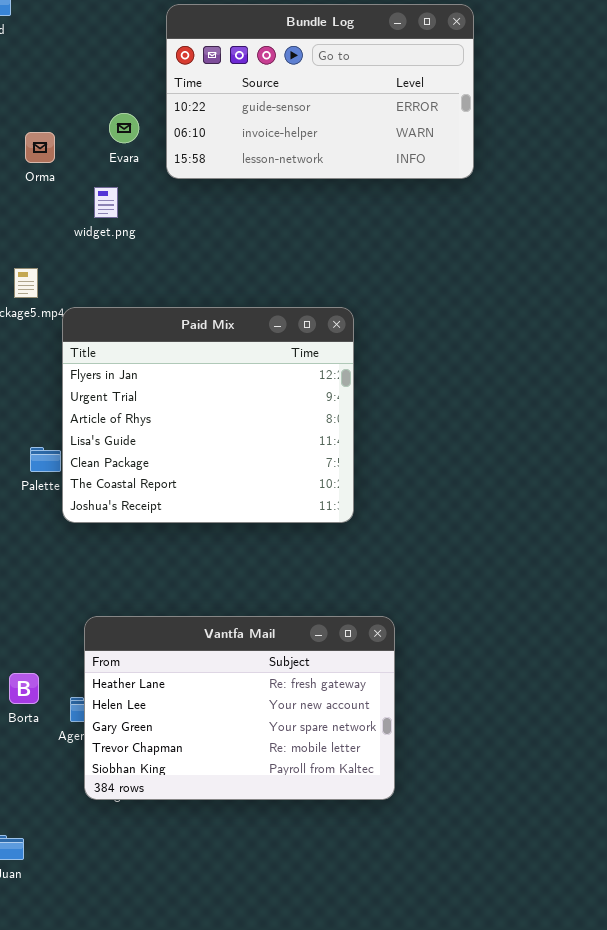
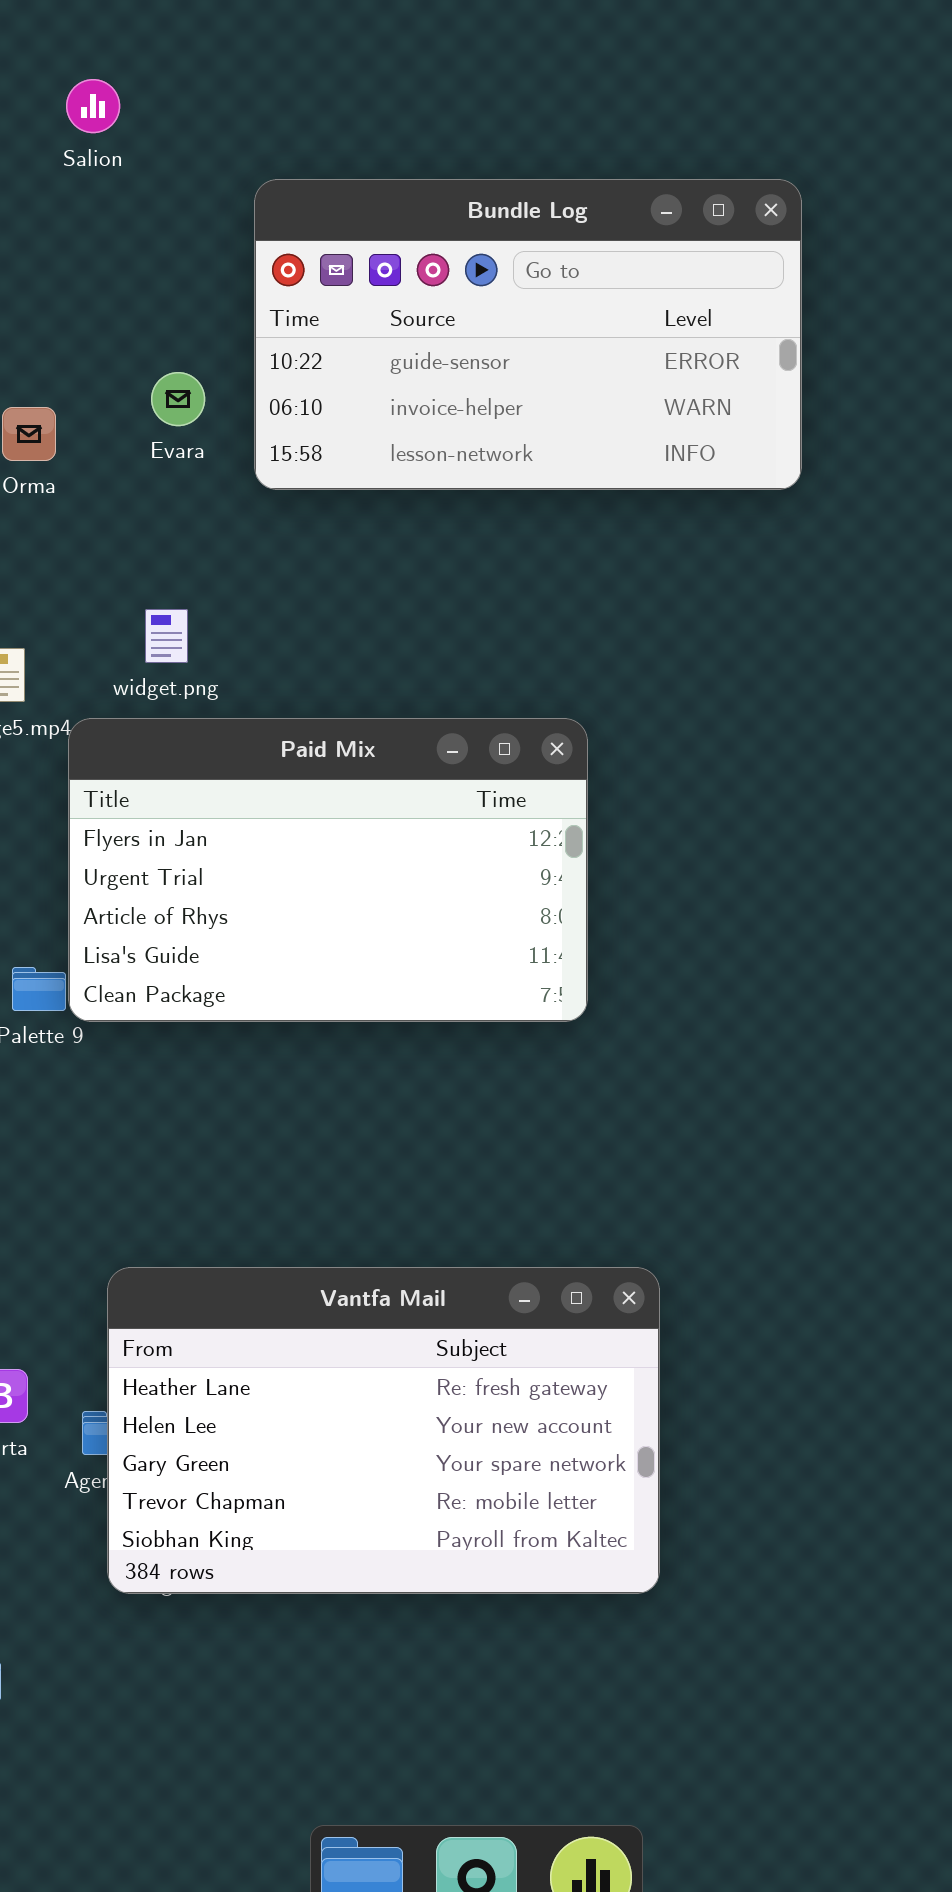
widget.png: [94,187,118,218] -> [145,609,188,663], moved
Paid Mix: [62,307,354,523] -> [68,718,588,1022], resized

